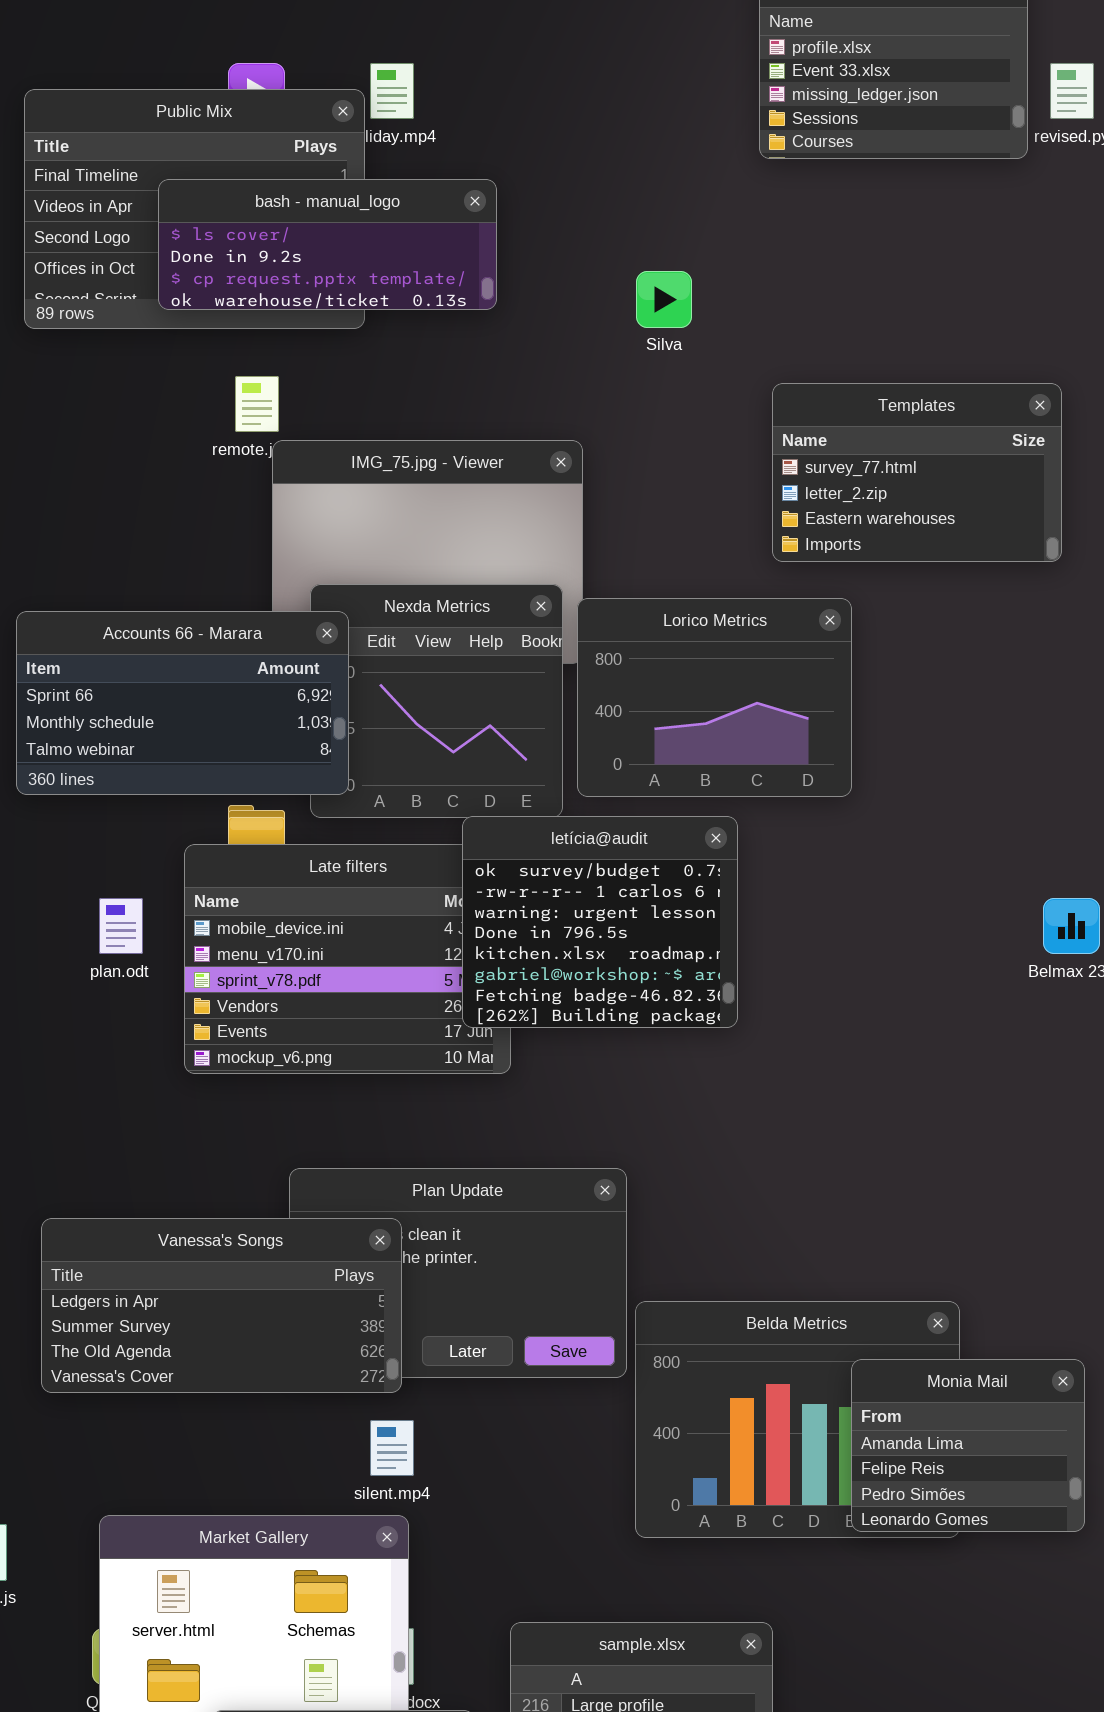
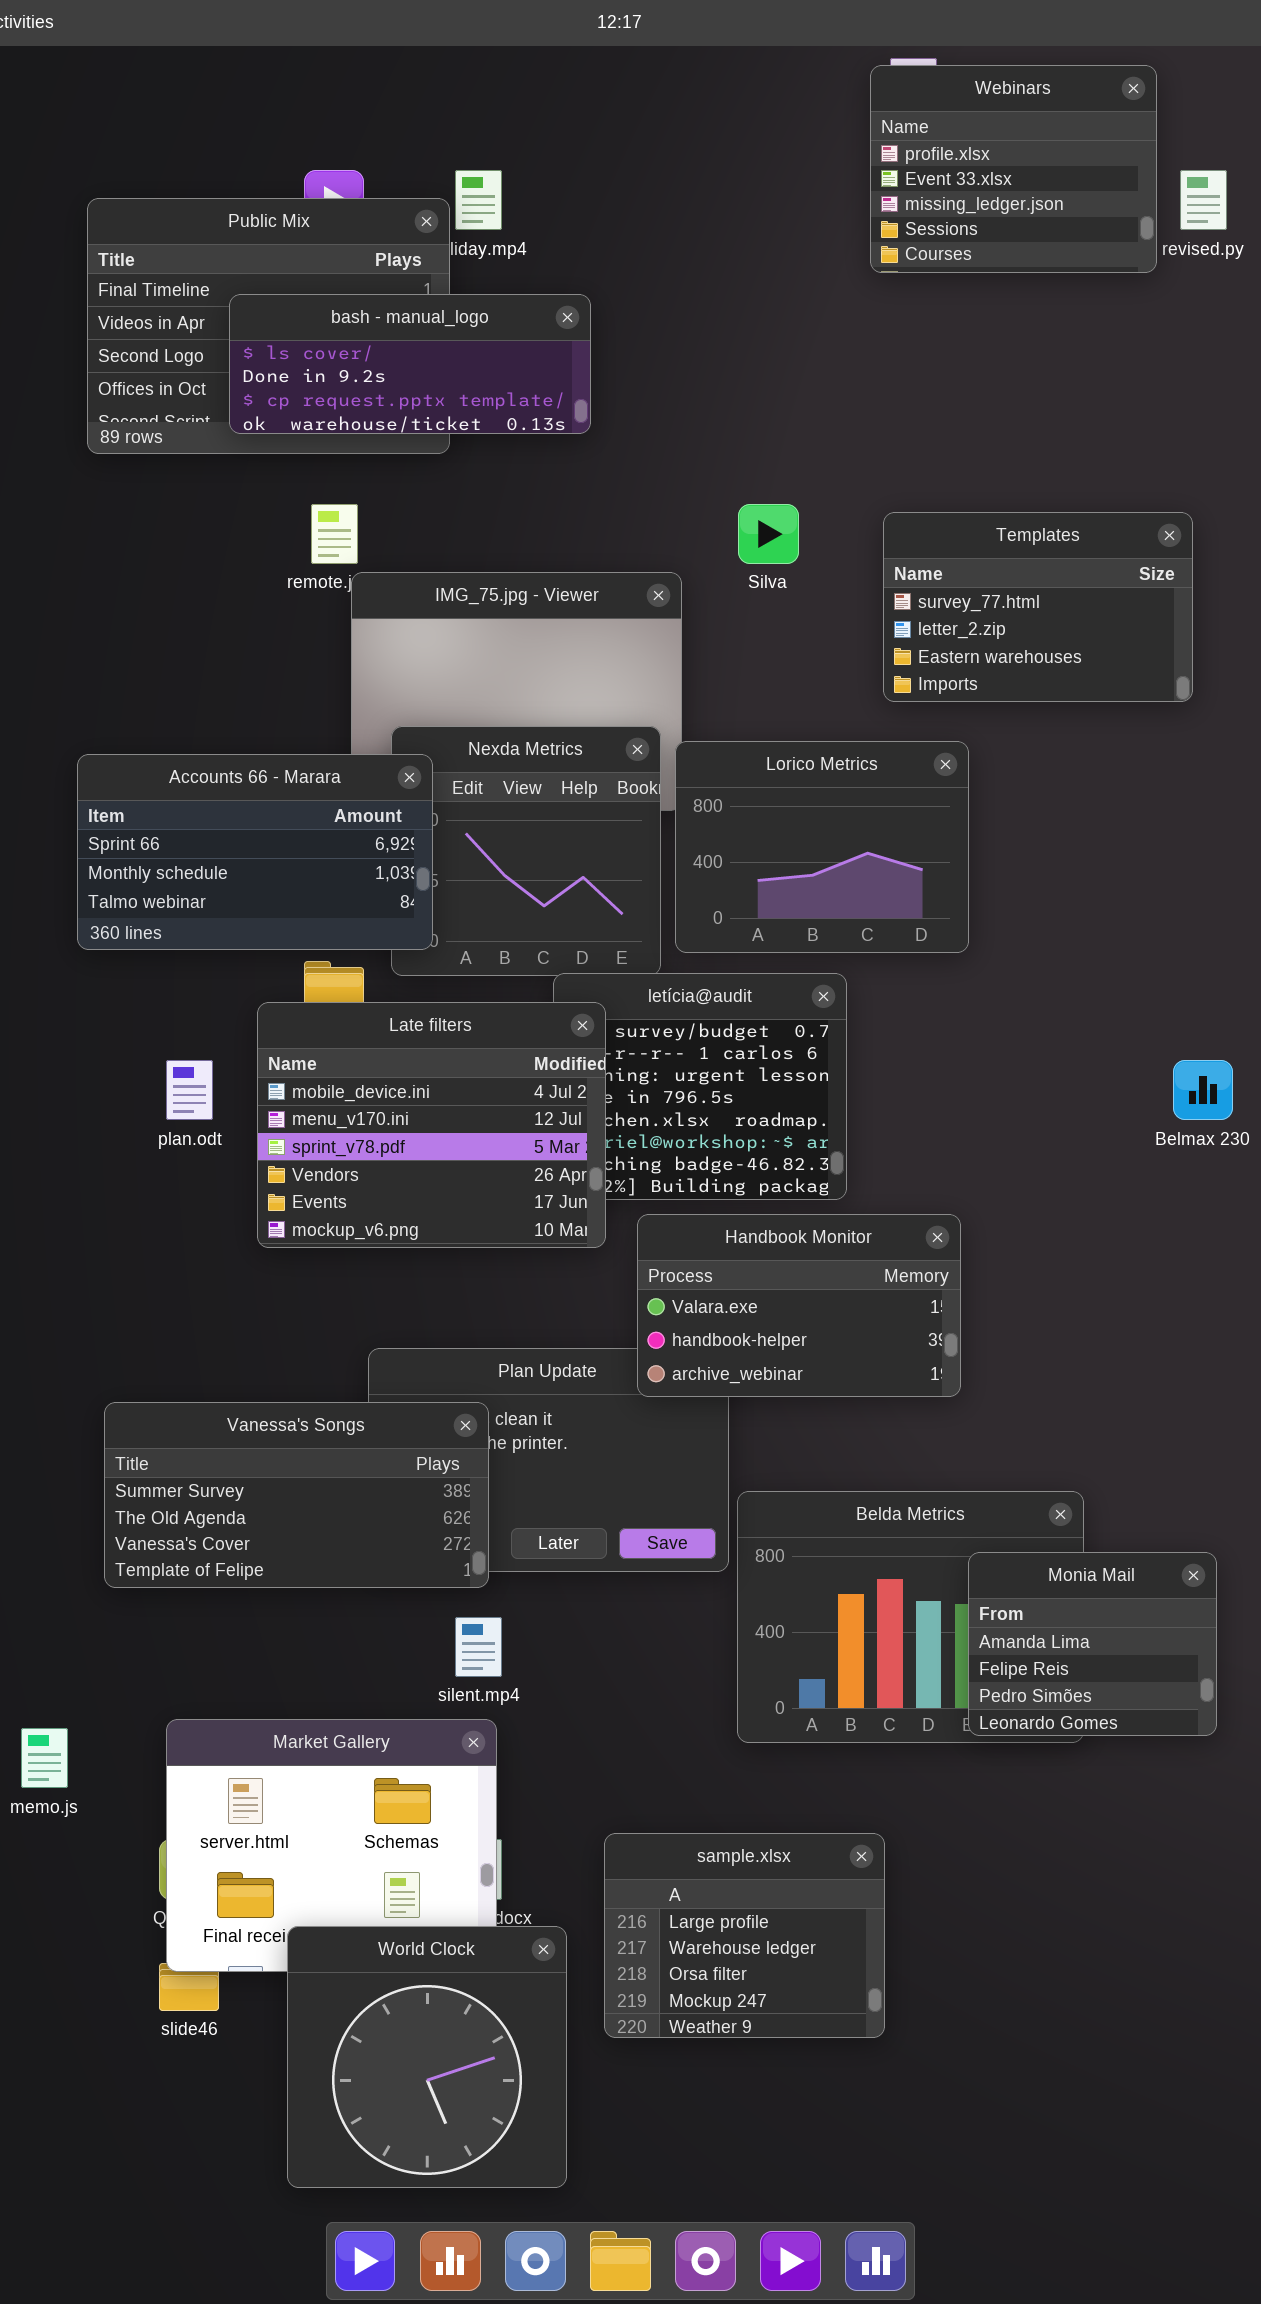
Silva: [636,271,692,328] -> [738,504,799,564], moved
Late filters: [184,844,511,1074] -> [257,1002,606,1248], raised
Handbook Monitor: none -> [637,1214,961,1397], opened
Vanessa's Songs: [41,1218,402,1393] -> [104,1402,489,1588], scrolled down 1 row

